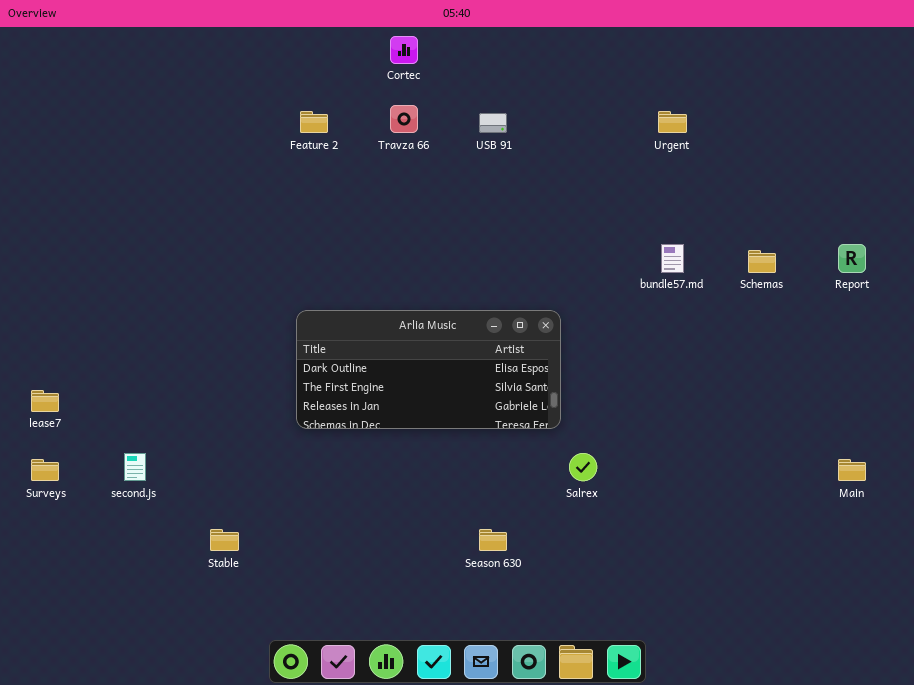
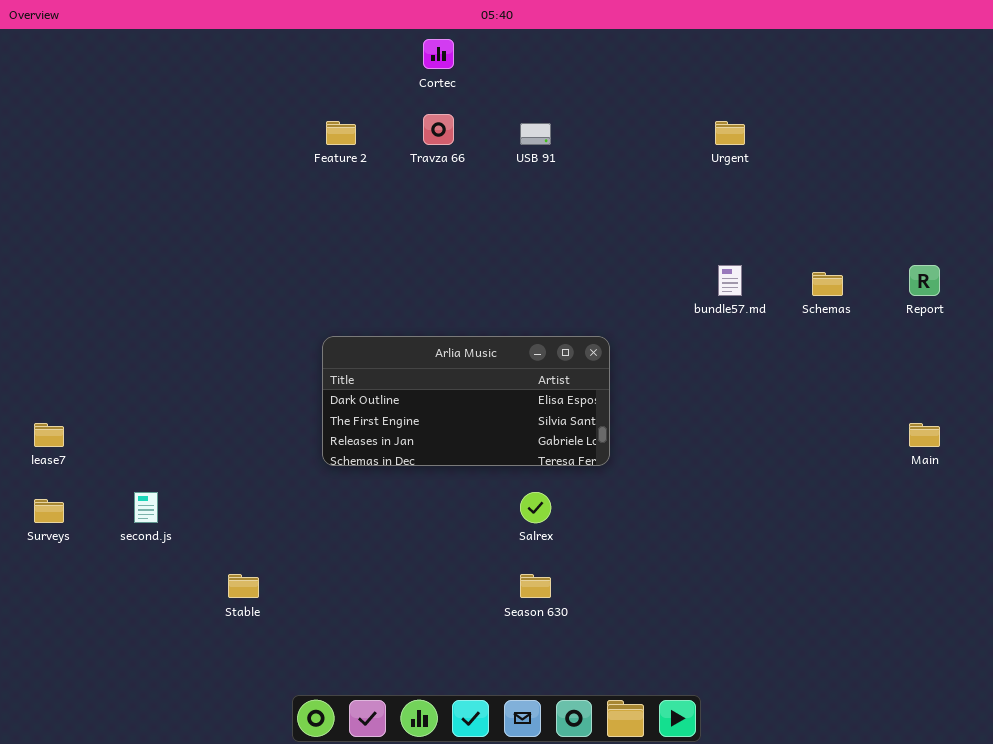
Salrex: [569,453,597,481] -> [520,492,551,523], moved
Main: [838,459,866,481] -> [909,423,940,447], moved

